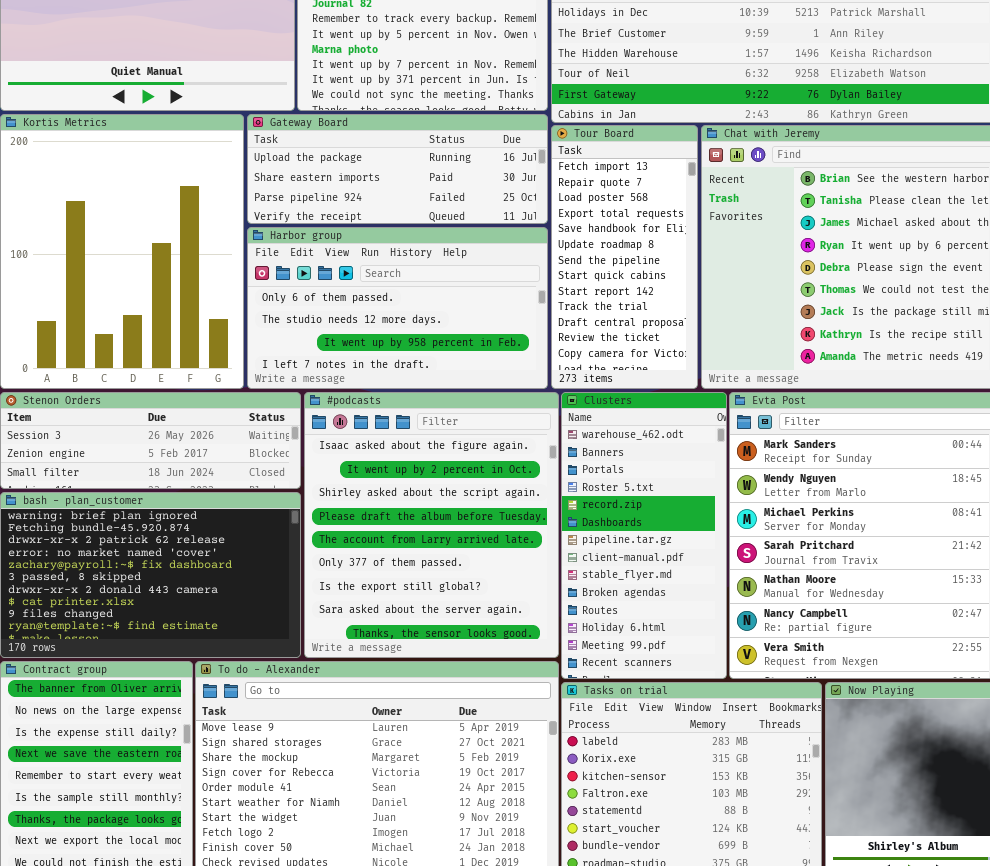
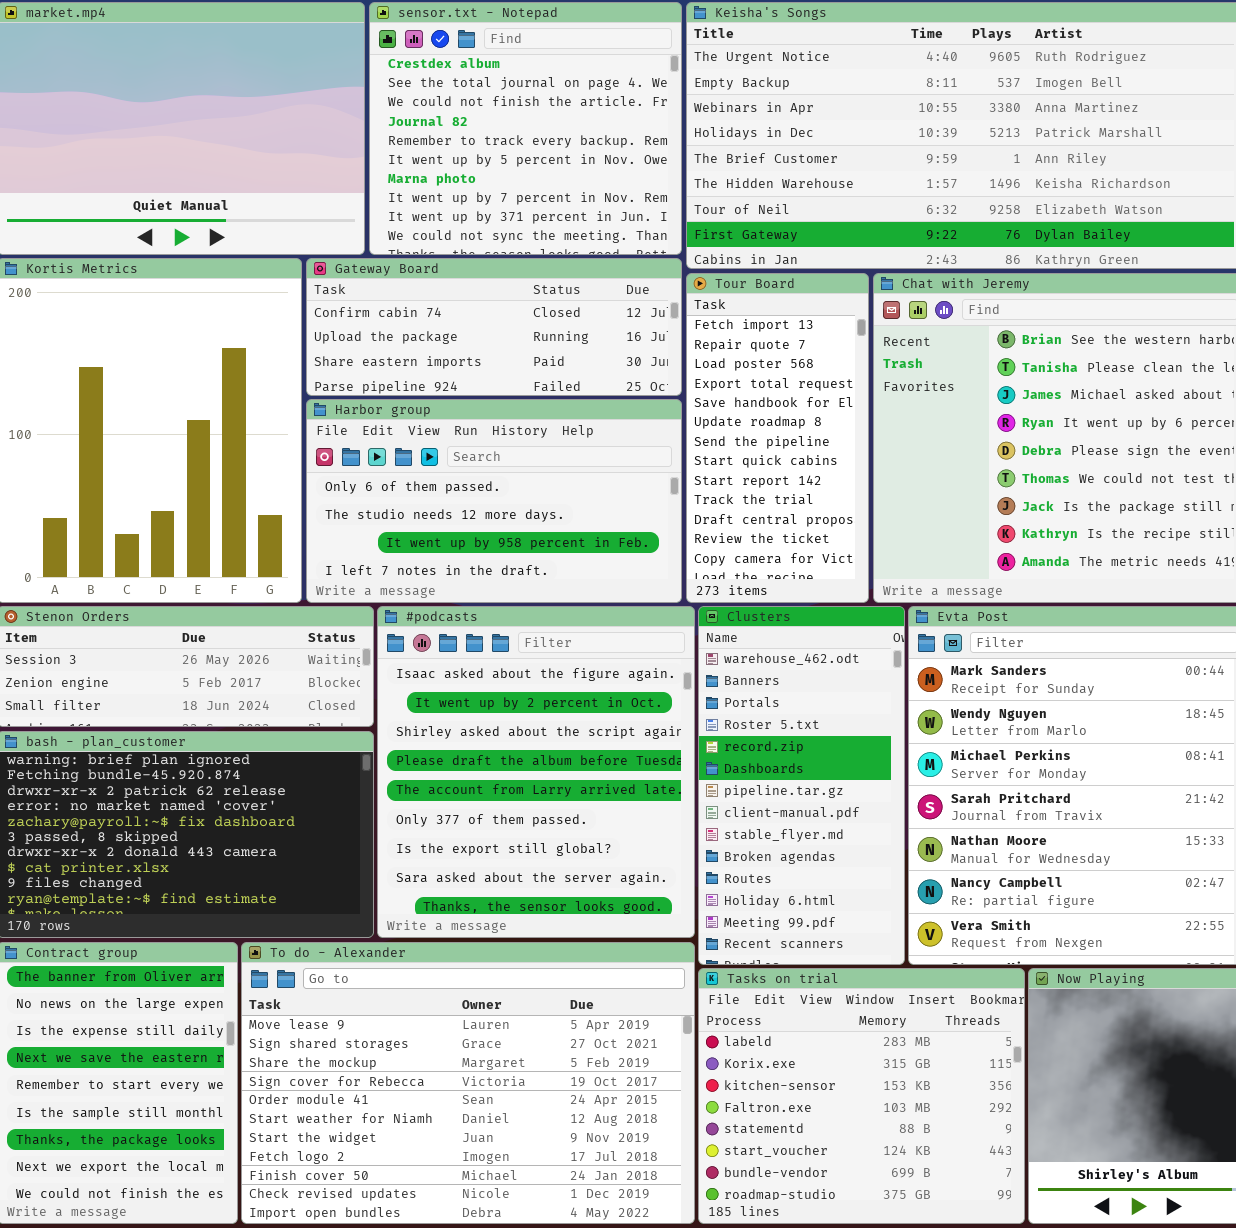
Gateway Board: [247,114,548,224] -> [306,258,682,396], scrolled up 1 row

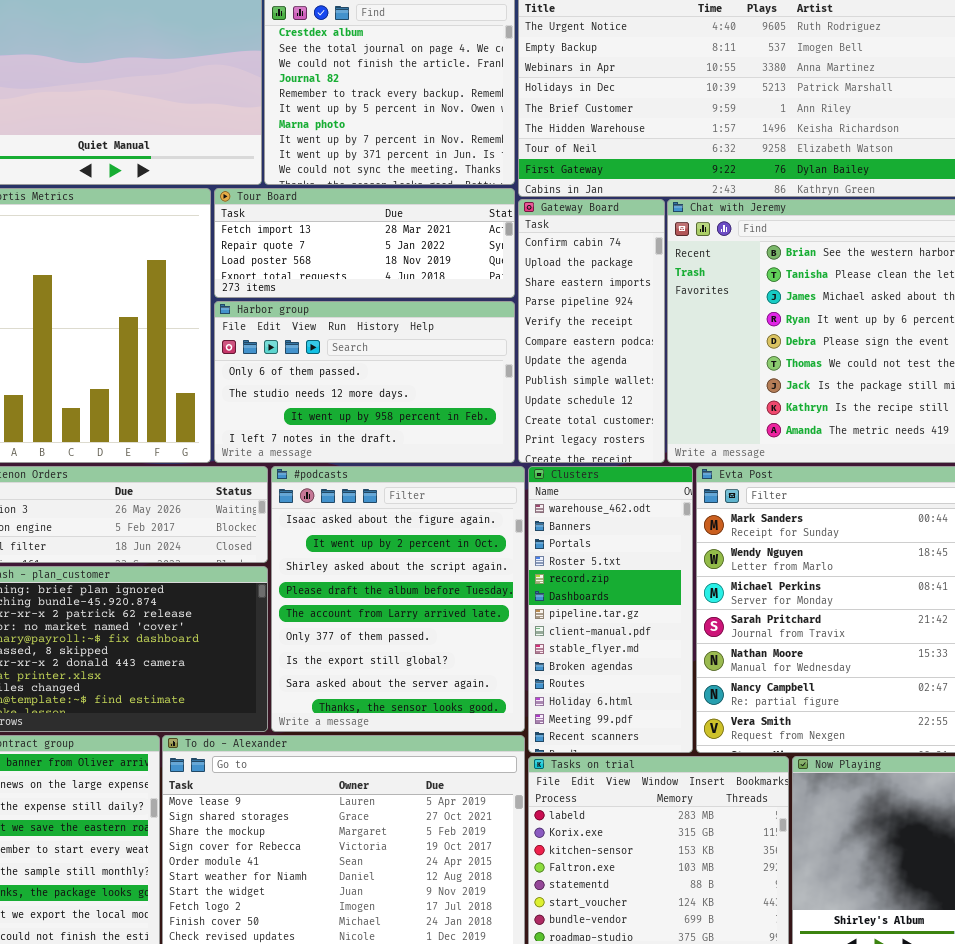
Gateway Board: [306,258,682,396] -> [518,199,665,463], moved, resized
Tour Board: [686,273,869,603] -> [214,188,515,298], moved, resized

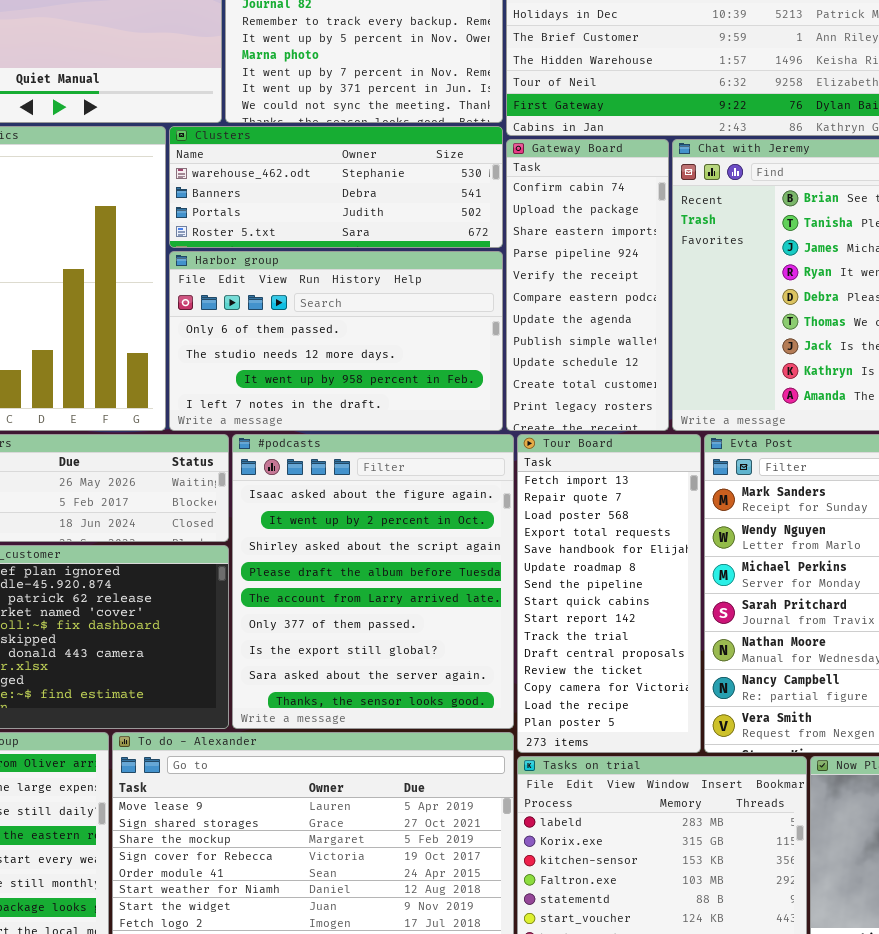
Tour Board: [214,188,515,298] -> [517,434,701,753], moved, resized
Clusters: [528,466,693,753] -> [169,126,503,248], moved, resized

